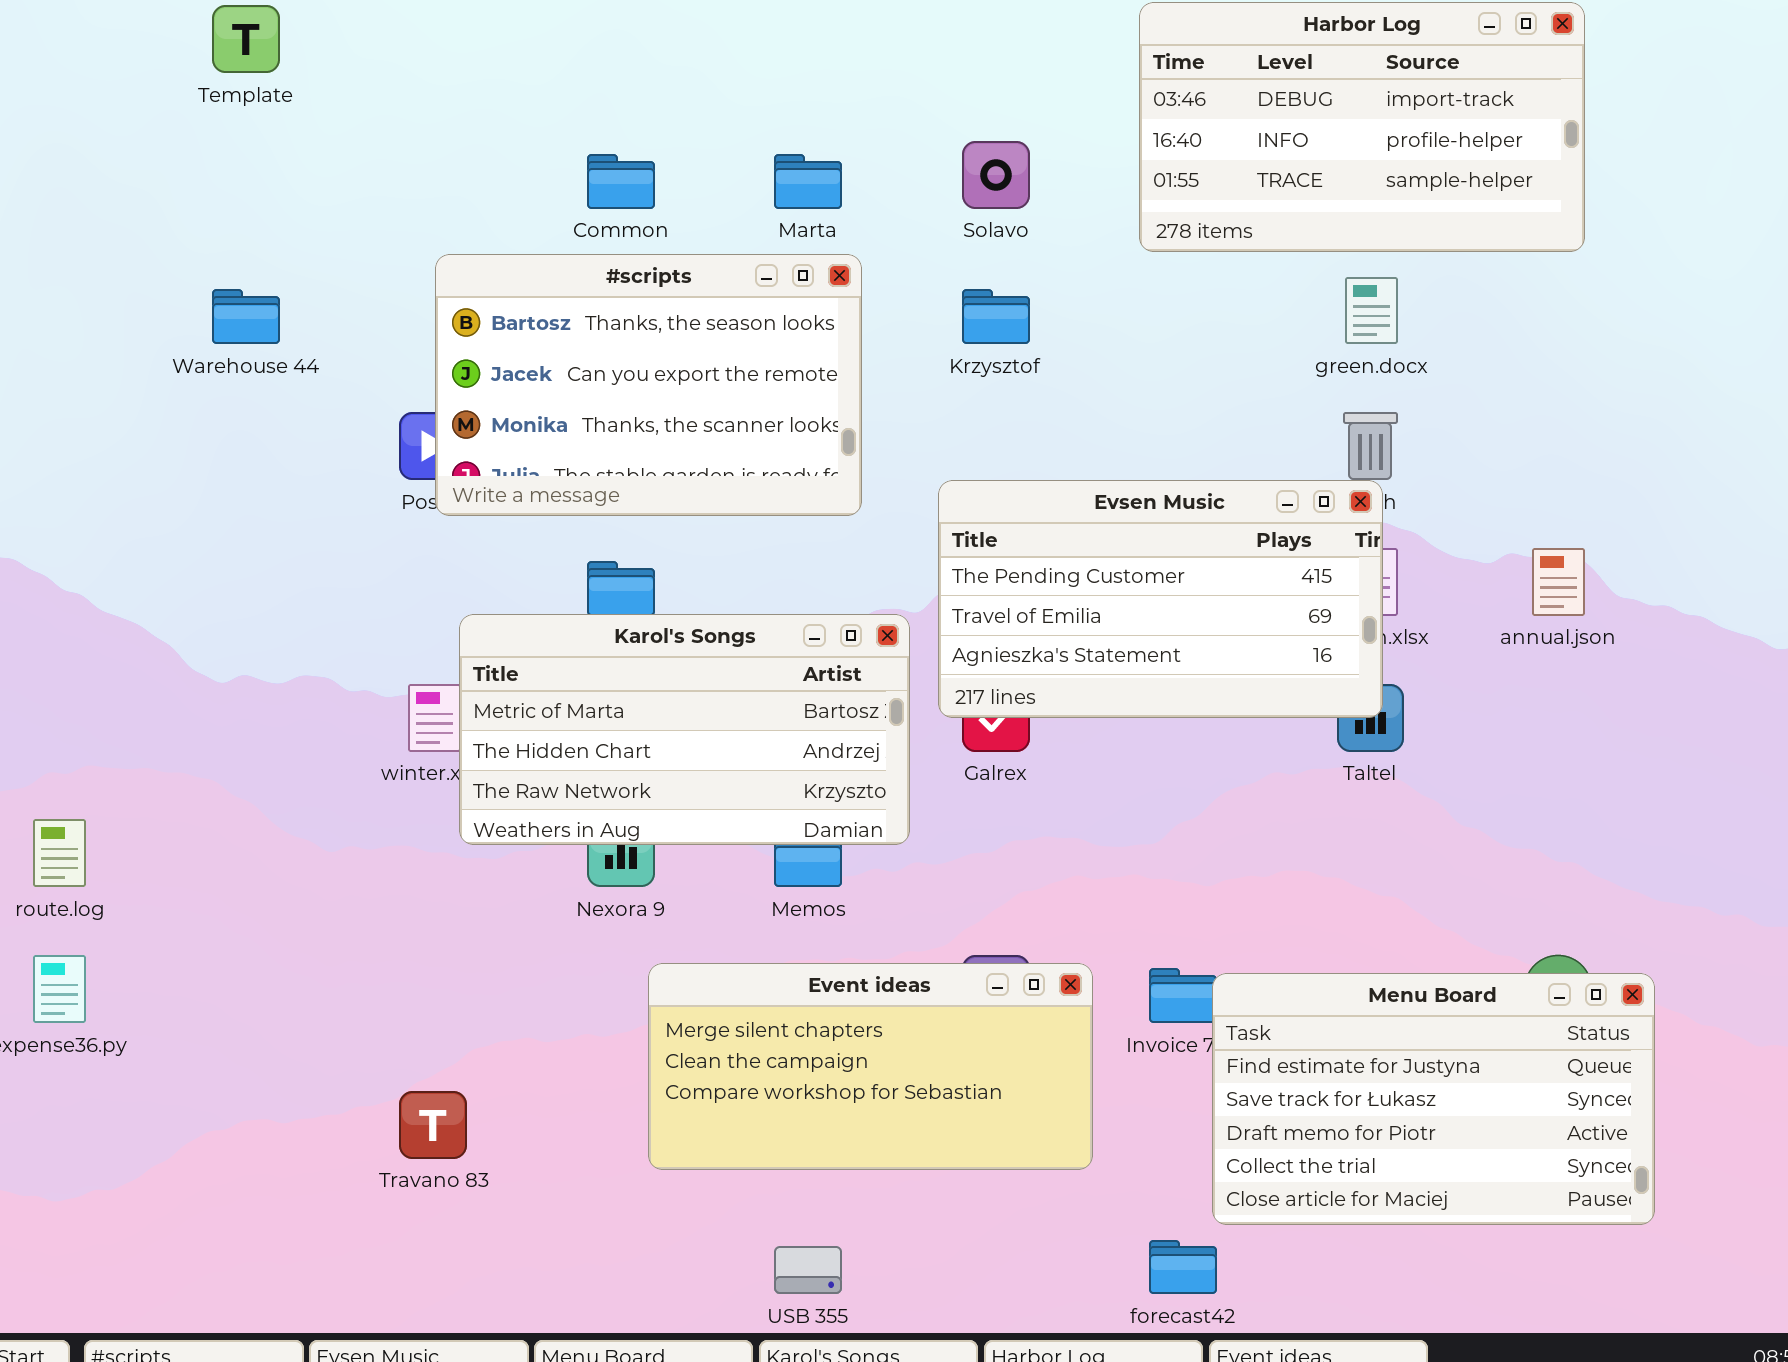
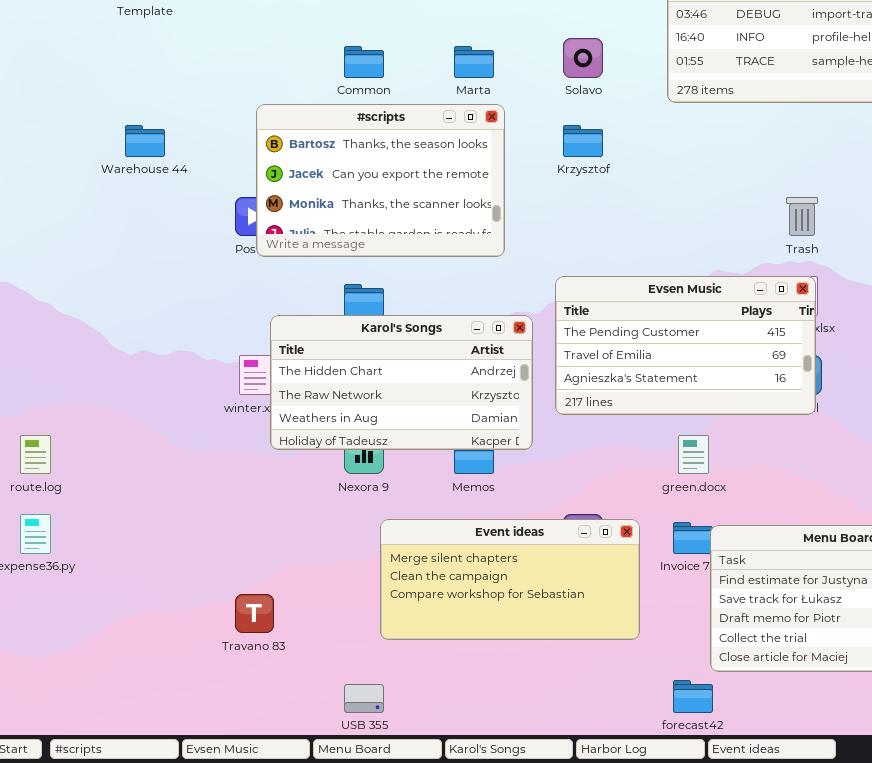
green.docx: [1345,277,1398,344] -> [678,435,709,474], moved
Evsen Music: [938,480,1383,718] -> [555,276,816,415], moved
Karol's Songs: [459,614,910,845] -> [270,315,533,450], scrolled down 1 row
USB 355: [774,1246,842,1294] -> [344,684,384,713], moved

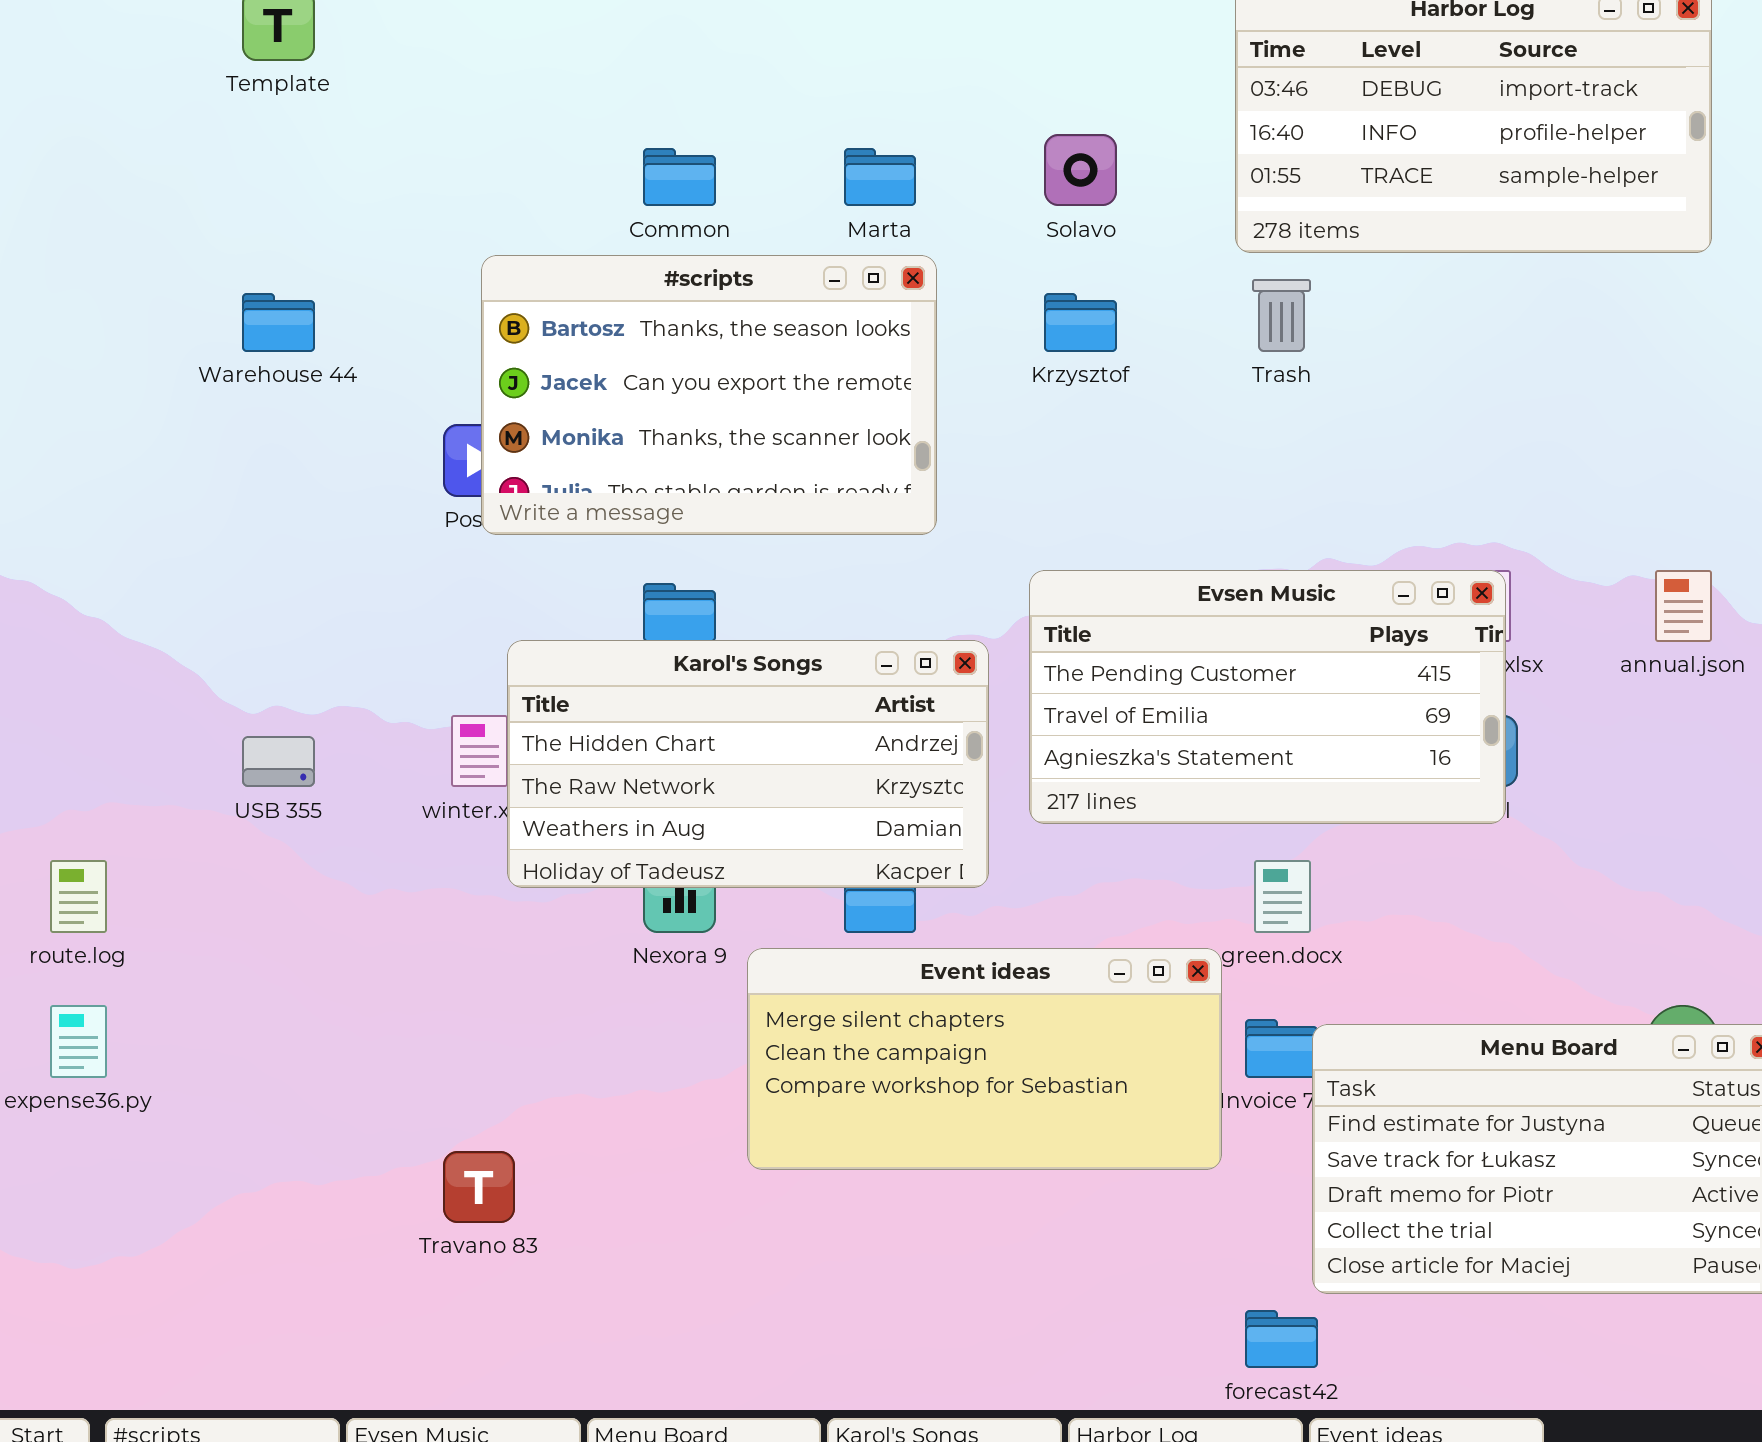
Trash: [786,197,818,236] -> [1252,279,1311,352], moved
Event ideas: [380,519,640,640] -> [747,948,1222,1170], moved
USB 355: [344,684,384,713] -> [242,736,315,787], moved

